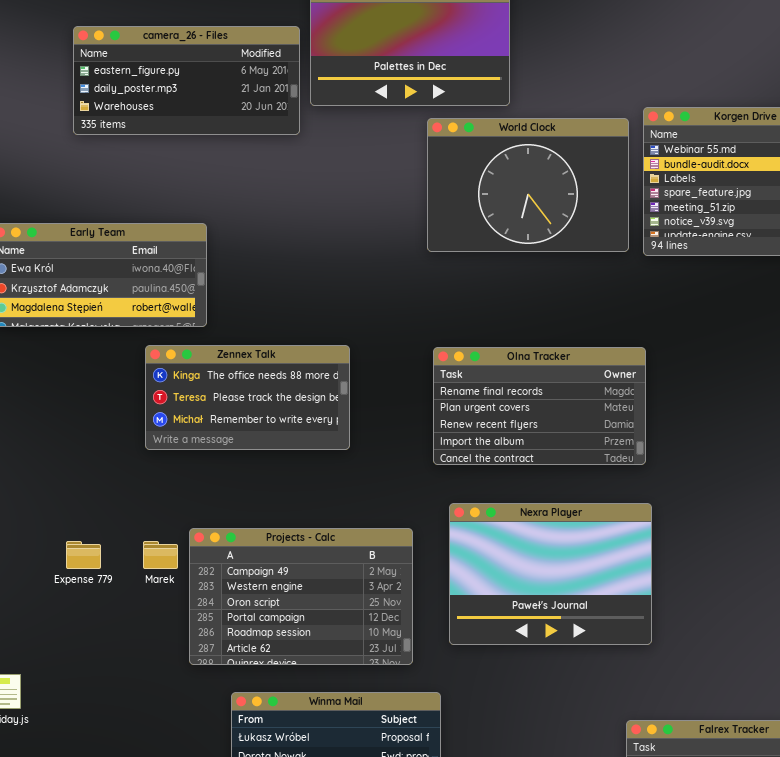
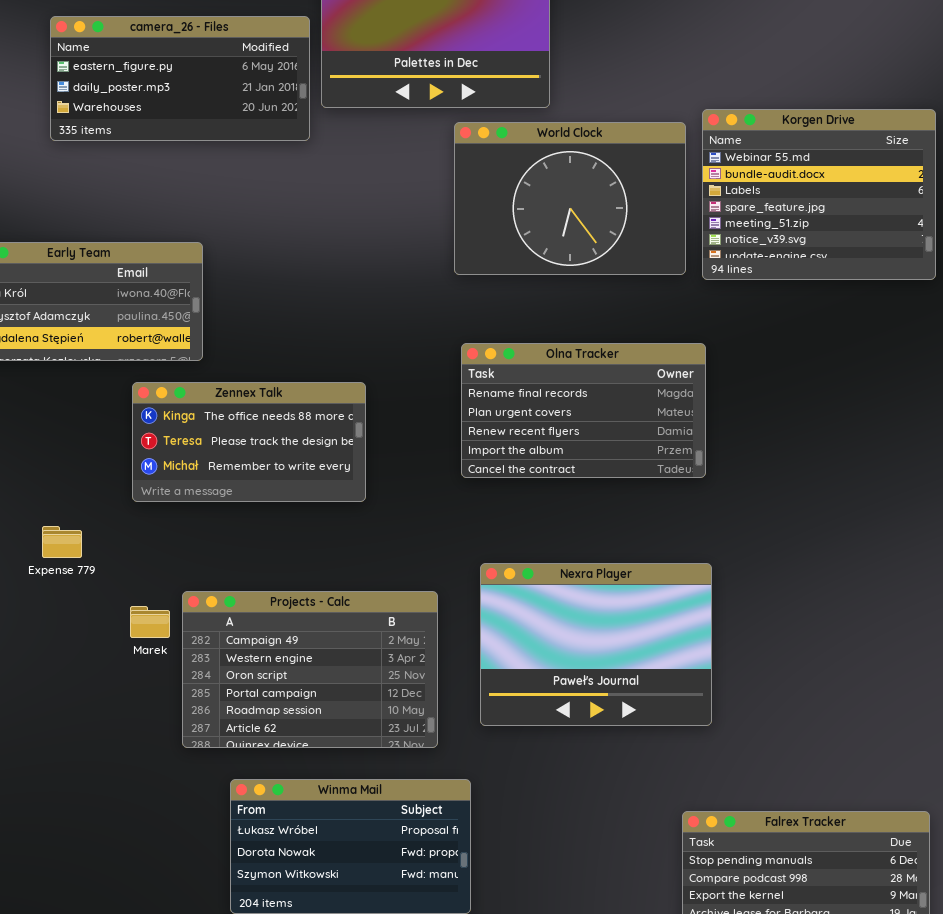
Olna Tracker: [433,347,646,465] -> [461,343,706,478], moved
Expense 779: [66,541,101,569] -> [42,526,82,558], moved

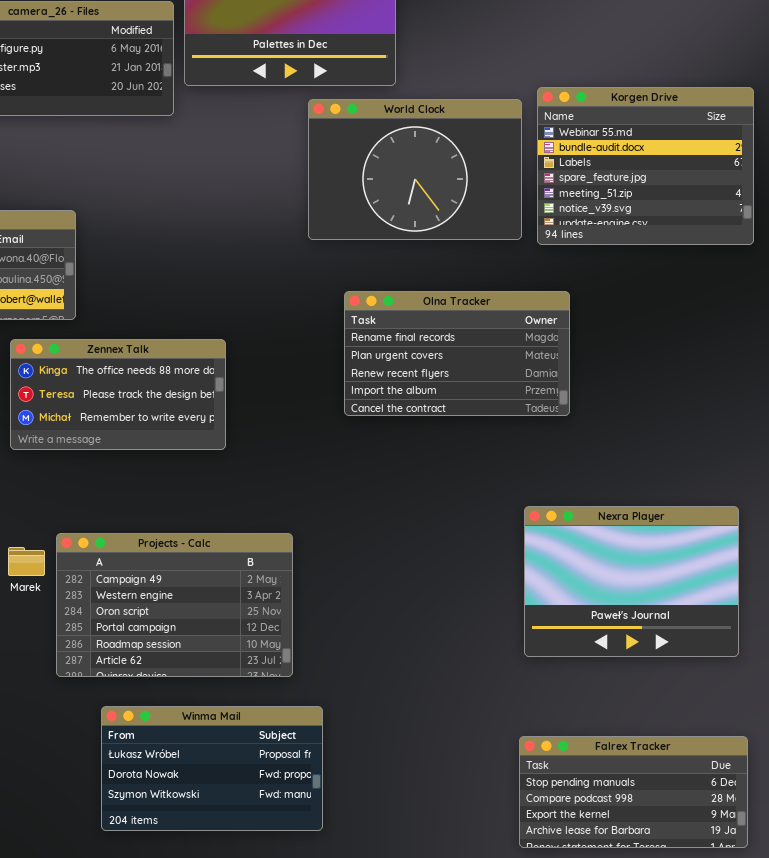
Olna Tracker: [461,343,706,478] -> [344,291,570,416], moved
Nexra Player: [480,563,712,726] -> [524,506,739,657], moved

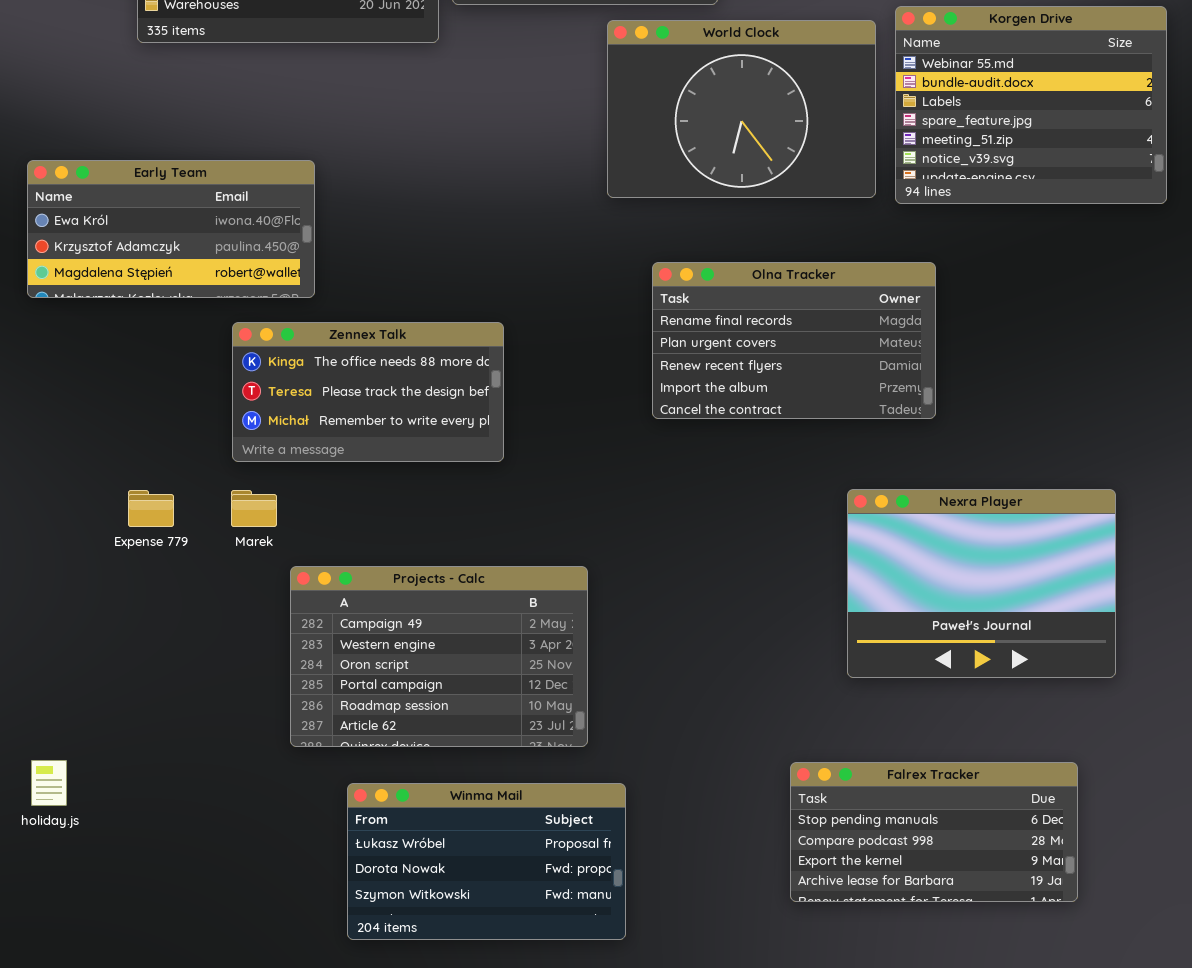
Nexra Player: [524,506,739,657] -> [847,489,1116,678], moved
Marek: [8,547,45,576] -> [231,490,277,527], moved
Falrex Tracker: [519,736,748,848] -> [790,762,1078,902], moved

